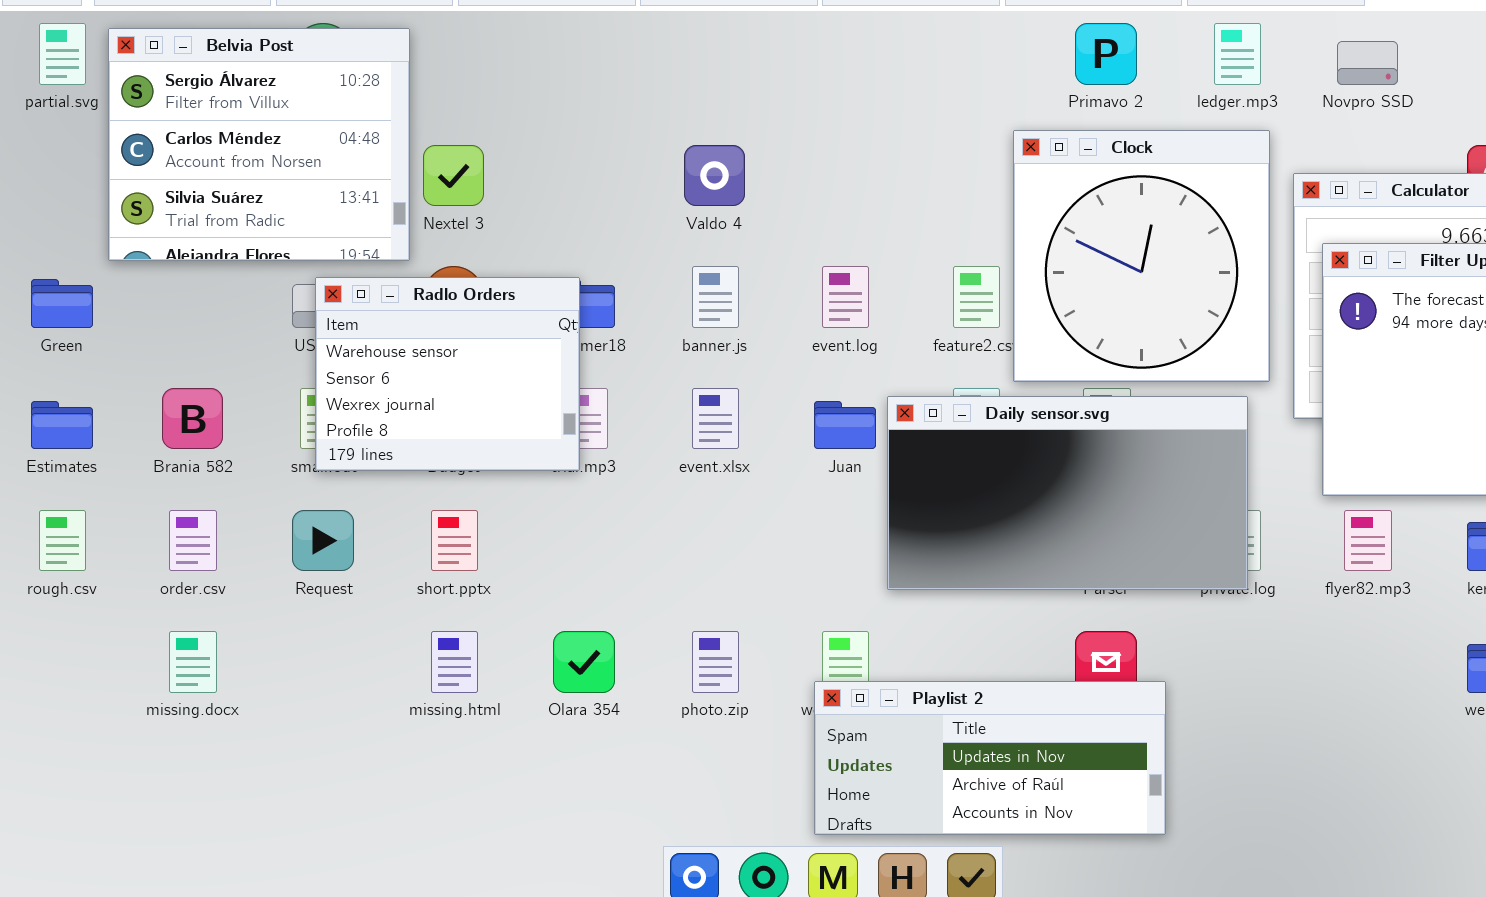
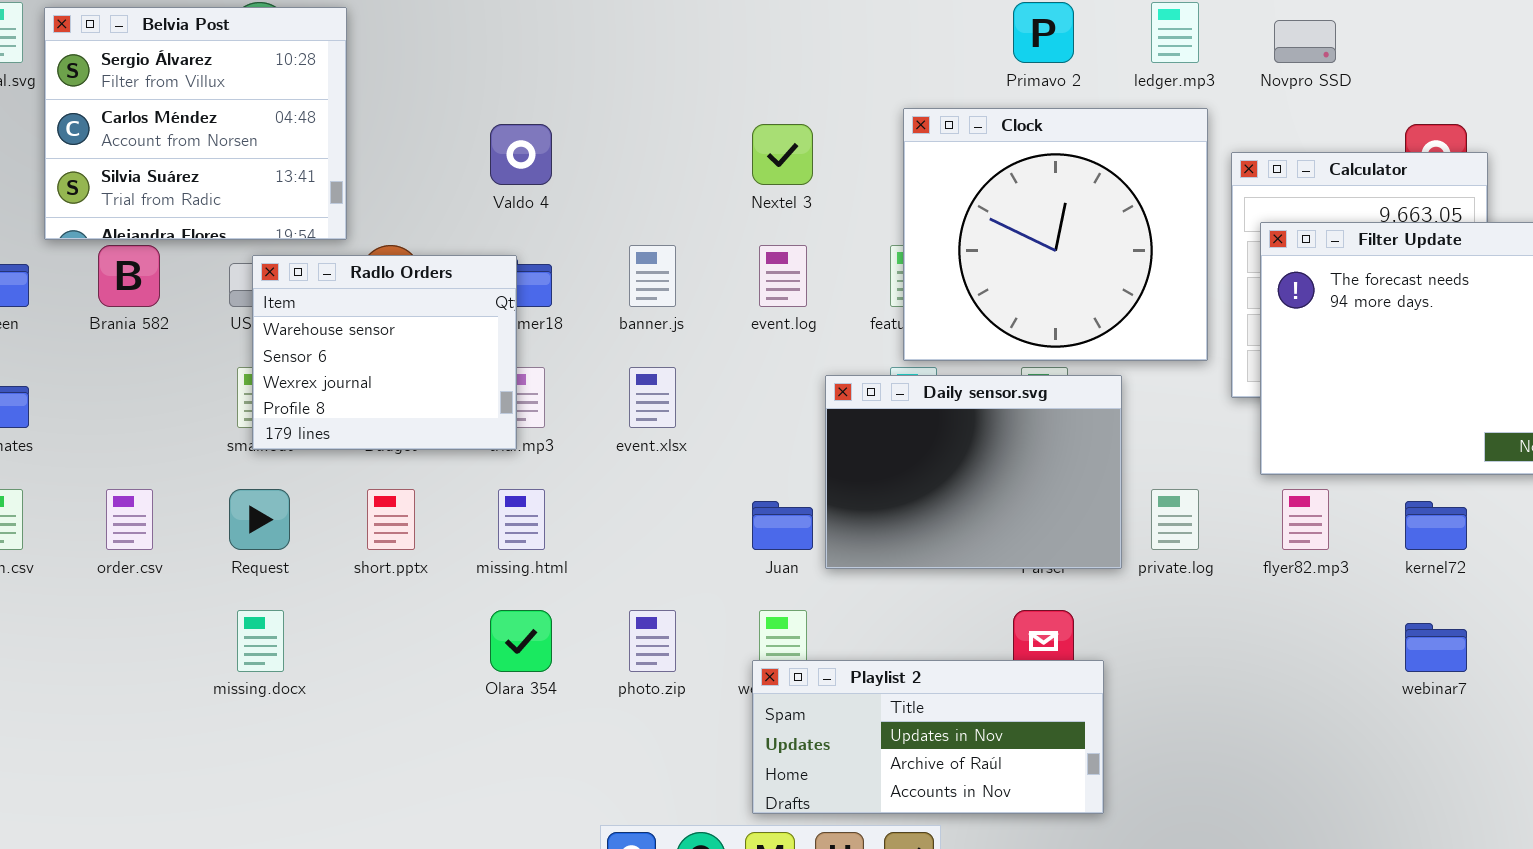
Clock: [1013,130,1270,382] -> [903,108,1208,361], resized
Nextel 3: [423,145,484,206] -> [752,124,813,185], moved
Valdo 4: [684,145,745,206] -> [490,124,552,185], moved
Brania 582: [162,388,223,449] -> [98,245,160,307], moved
Daily sensor.svg: [887,396,1248,590] -> [825,375,1122,569], resized
Juan: [814,401,876,449] -> [752,501,813,550], moved
missing.docx: [169,631,217,693] -> [237,610,284,672], moved
missing.html: [431,631,478,693] -> [498,489,545,550], moved

